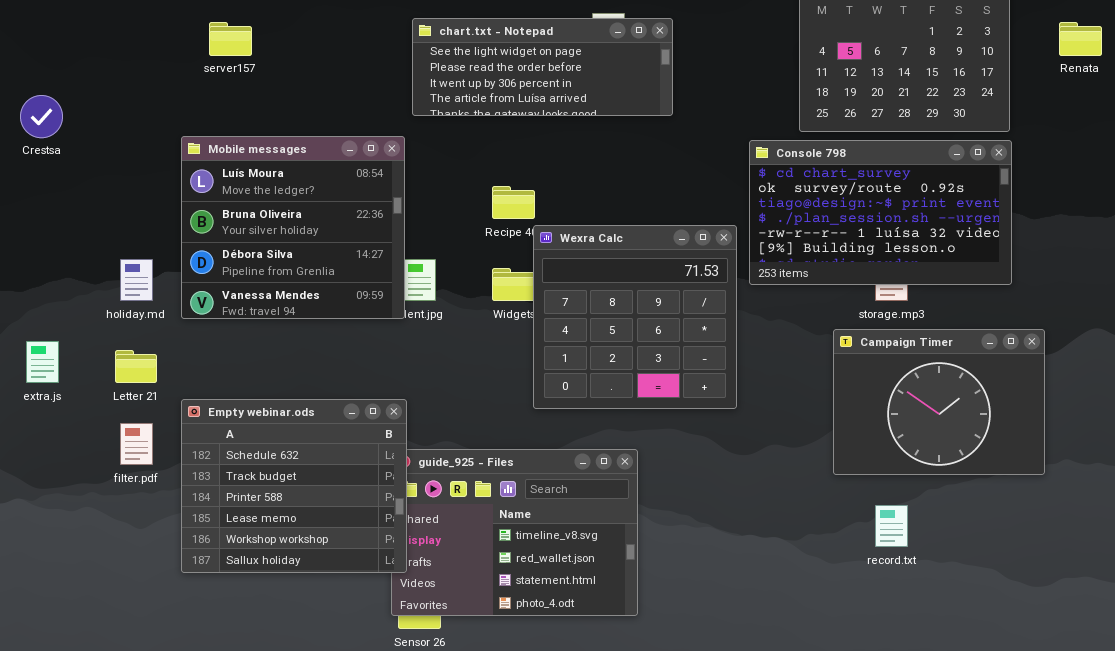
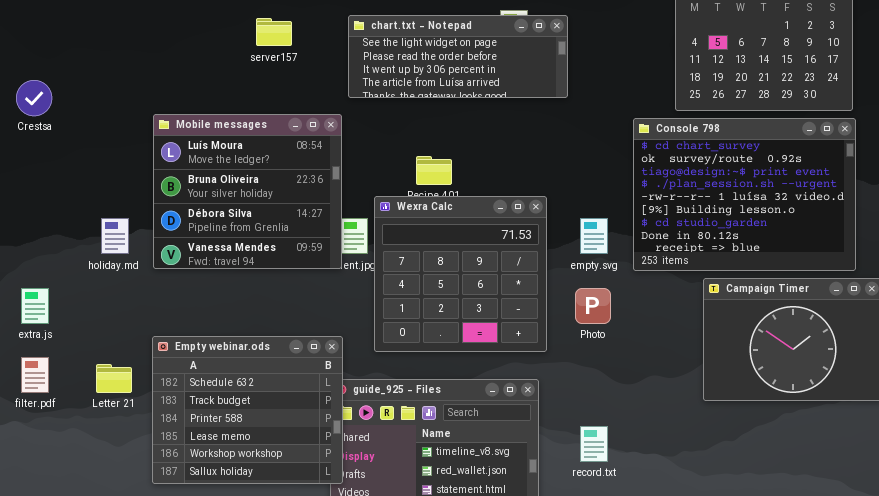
server157: [209,22,252,56] -> [256,18,292,46], moved
Console 798: [749,140,1012,285] -> [633,118,856,271], resized
Wexra Calc: [533,225,737,409] -> [374,196,547,352], moved
Letter 21: [115,350,157,383] -> [96,364,132,393], moved
filter.pdf: [120,423,153,465] -> [21,357,49,393], moved
record.txt: [875,505,908,547] -> [580,426,608,462], moved

